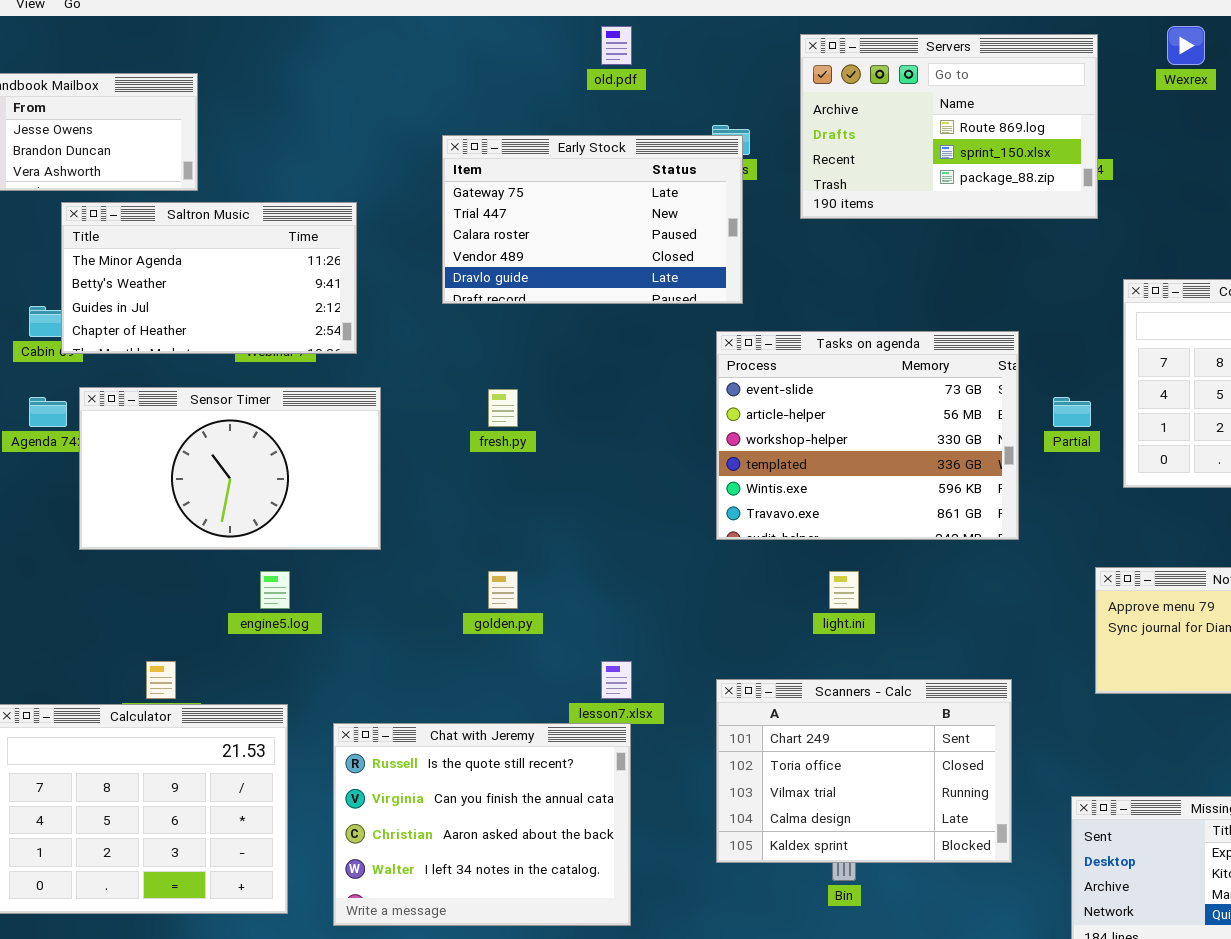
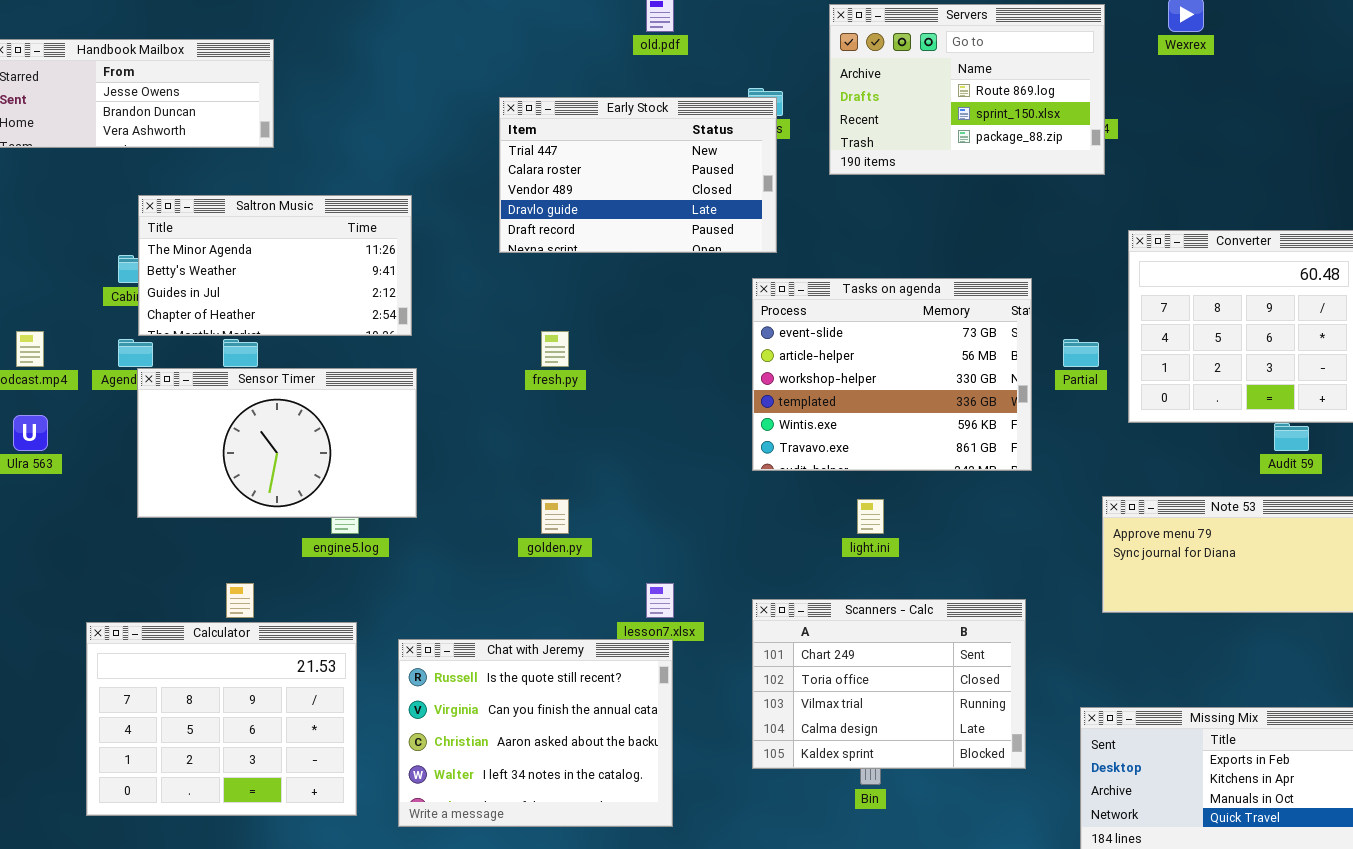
Early Stock: [442,135,743,304] -> [499,97,777,253], scrolled down 1 row
Saltron Music: [61,202,357,354] -> [138,195,412,336], moved
Sensor Timer: [79,387,381,550] -> [137,368,417,518], moved

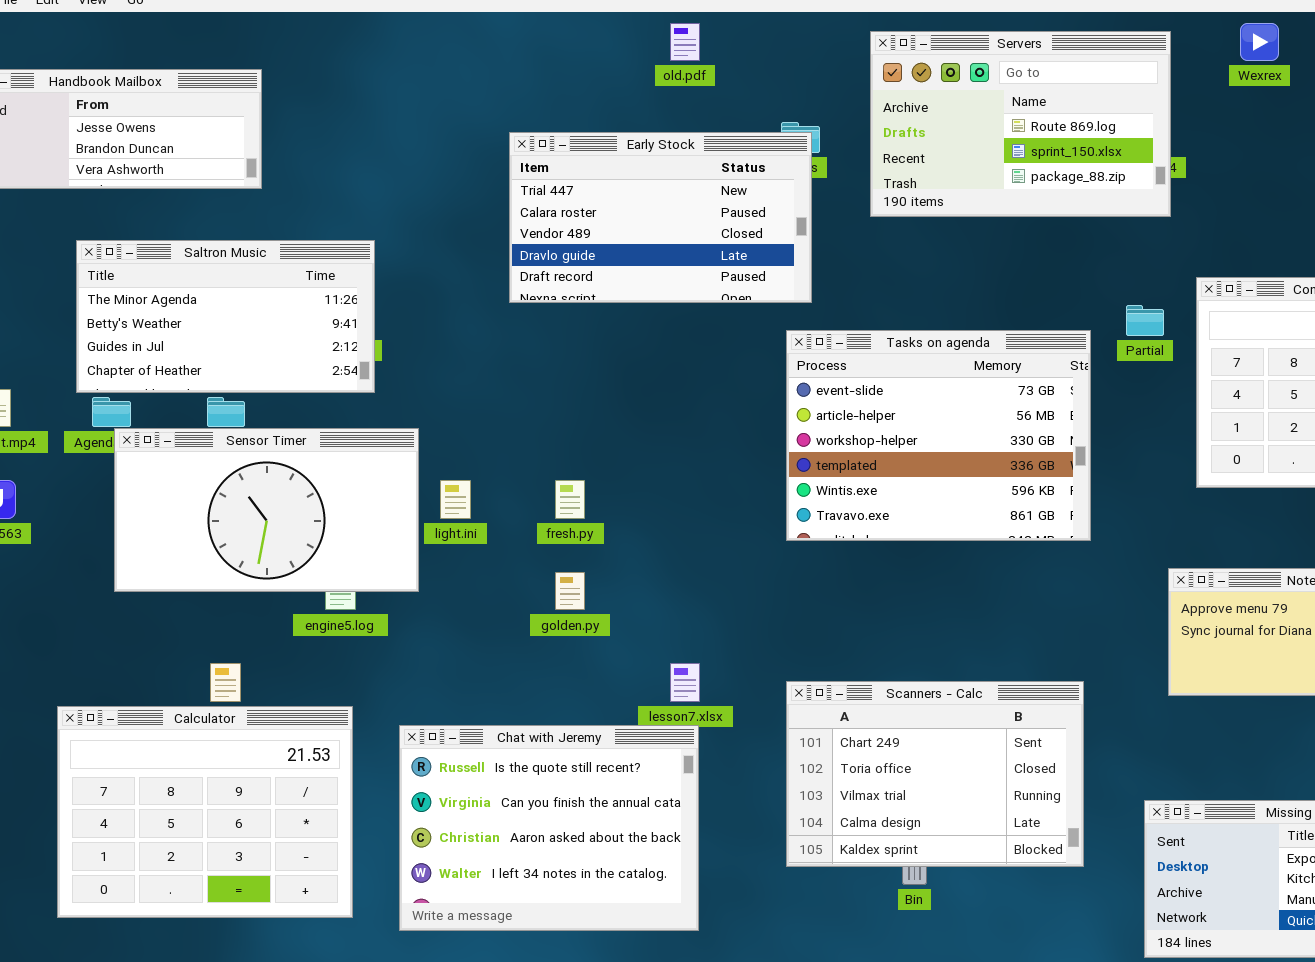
Saltron Music: [138,195,412,336] -> [76,240,375,393], moved
fresh.py: [541,331,569,367] -> [555,480,585,519], moved
Partial: [1063,339,1099,367] -> [1126,305,1164,336], moved
light.ini: [857,499,884,534] -> [440,480,471,519], moved

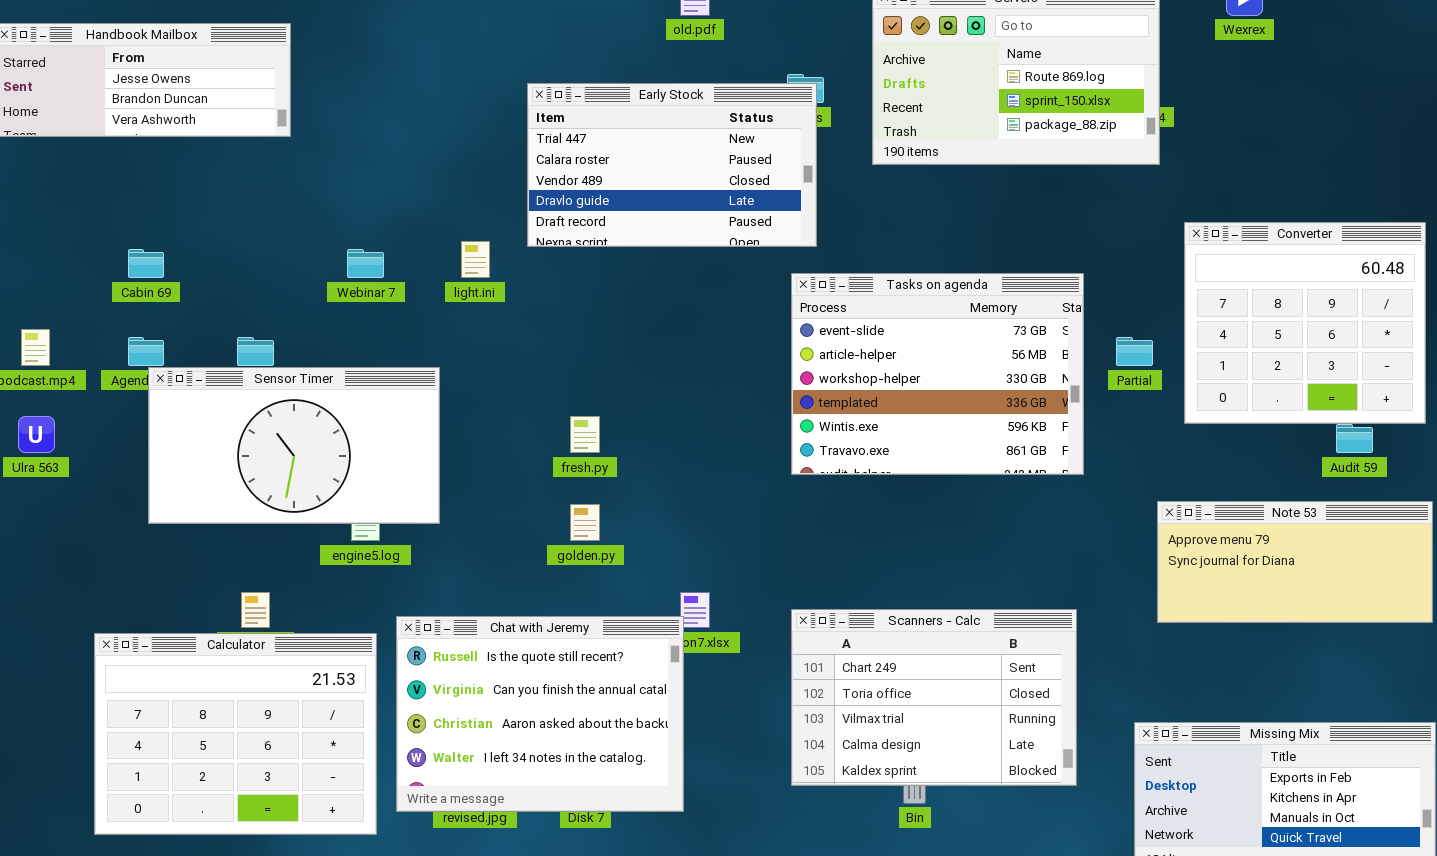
Saltron Music: [76,240,375,393] -> none, closed
Partial: [1126,305,1164,336] -> [1116,337,1153,366], moved
light.ini: [440,480,471,519] -> [461,241,490,278], moved
Chat with Jeremy: [399,725,699,931] -> [396,616,684,812], moved

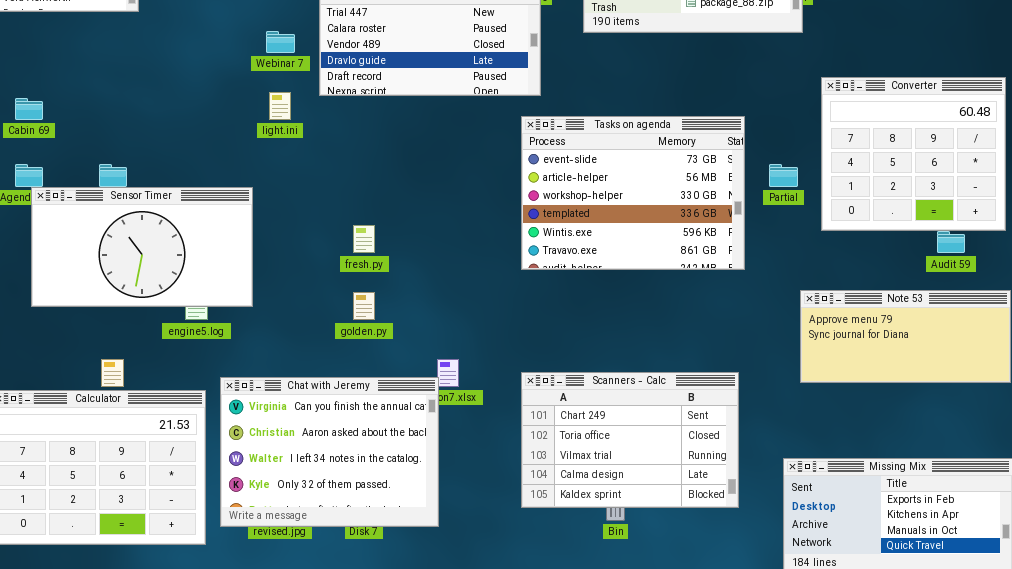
Webinar 7: [347,249,384,278] -> [266,31,295,53], moved
Chat with Jeremy: [396,616,684,812] -> [220,377,439,527], scrolled down 1 row

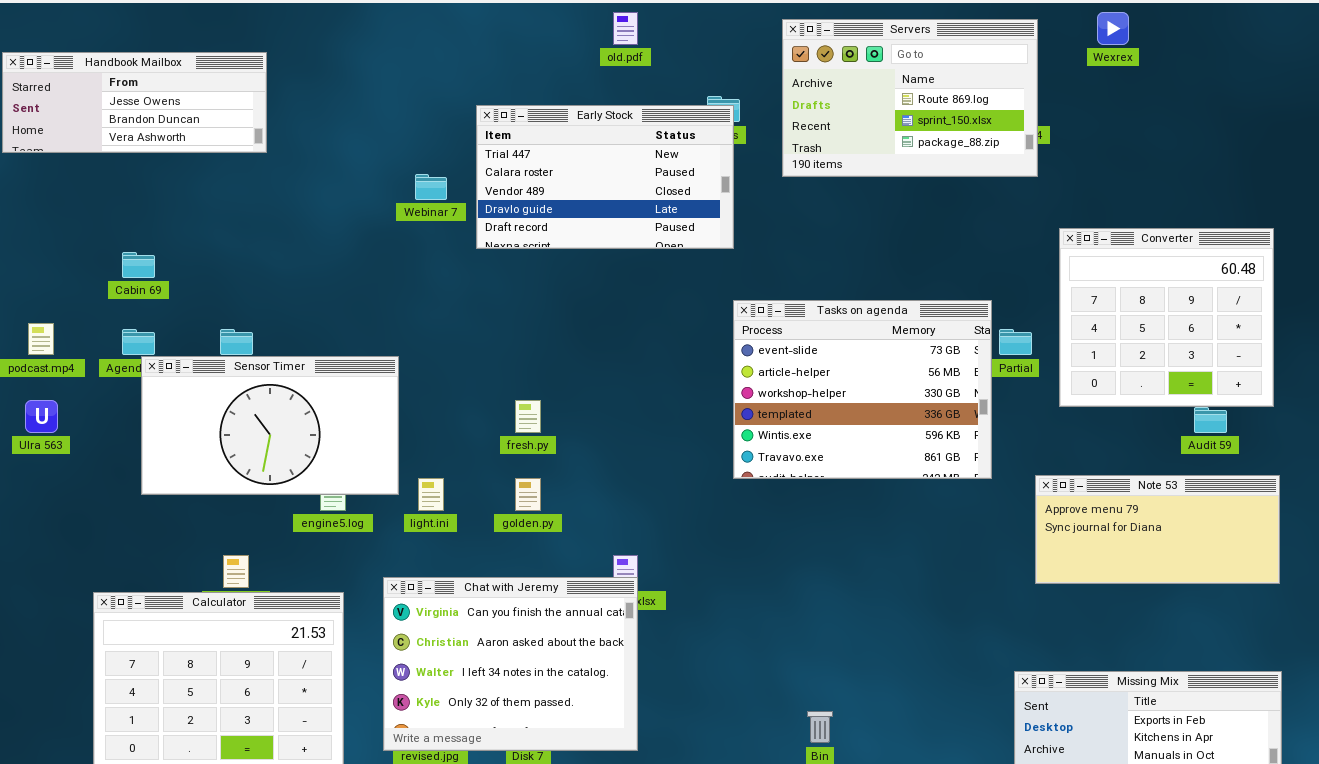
light.ini: [269,92,291,120] -> [418,478,444,511], moved
Tasks on agenda: [521,116,745,270] -> [733,300,992,479], moved
Scanners - Calc: [521,372,739,508] -> none, closed
Chat with Jeremy: [220,377,439,527] -> [383,577,638,751], moved

